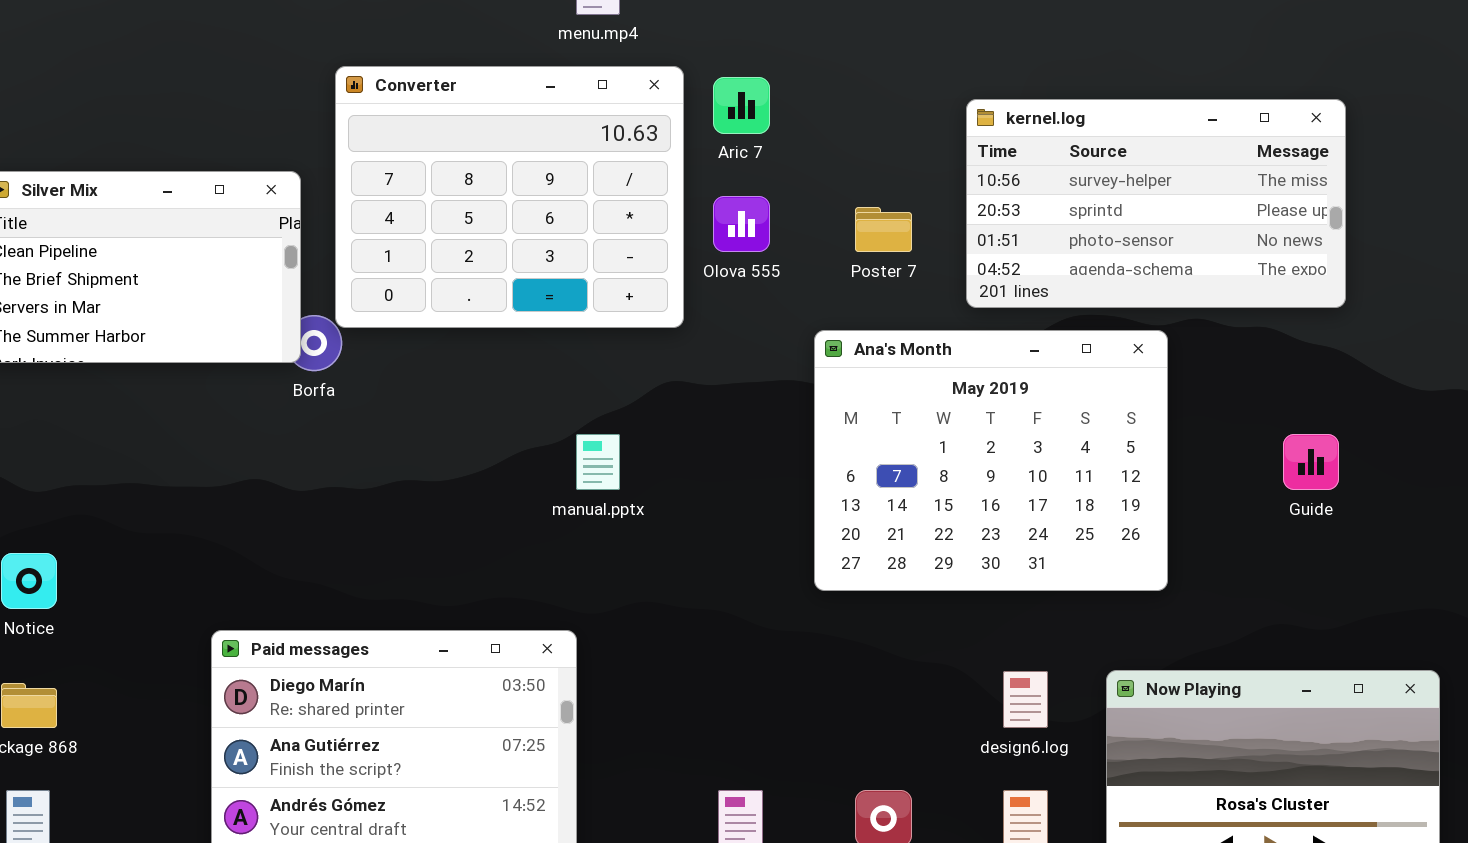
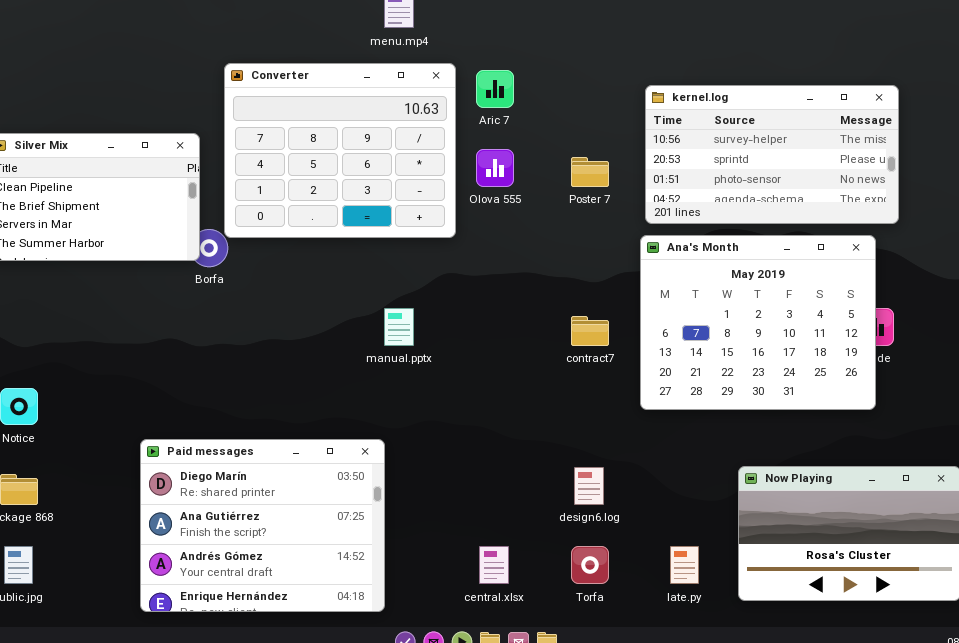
Ana's Month: [814,330,1168,591] -> [640,235,876,410], moved
design6.log: [1003,671,1048,728] -> [574,467,604,505], moved

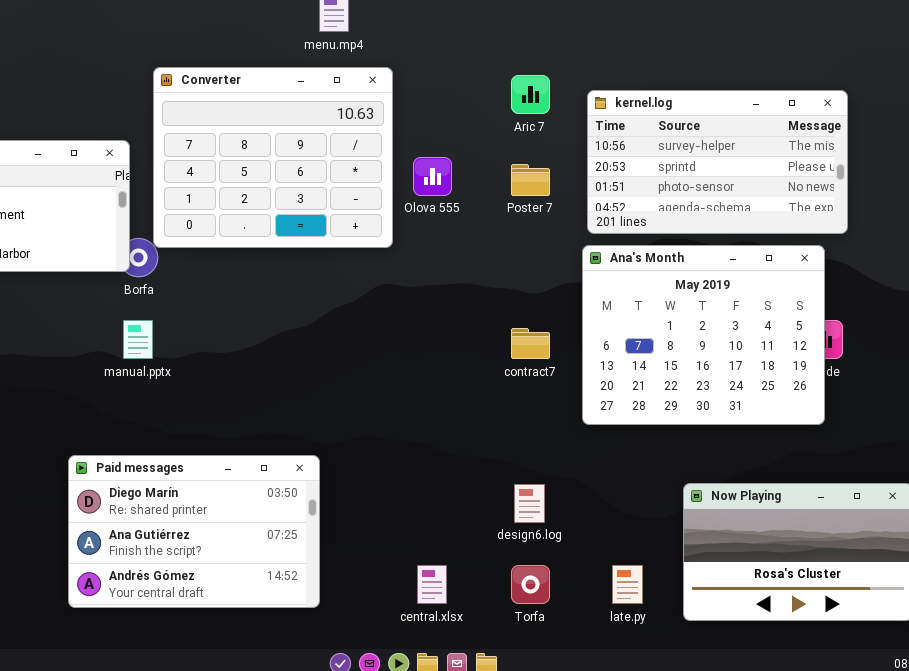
Aric 7: [476,70,514,108] -> [511,75,550,114], moved
manual.pptx: [384,308,414,346] -> [123,320,153,359], moved
Paid messages: [140,439,385,612] -> [68,455,320,608], resized

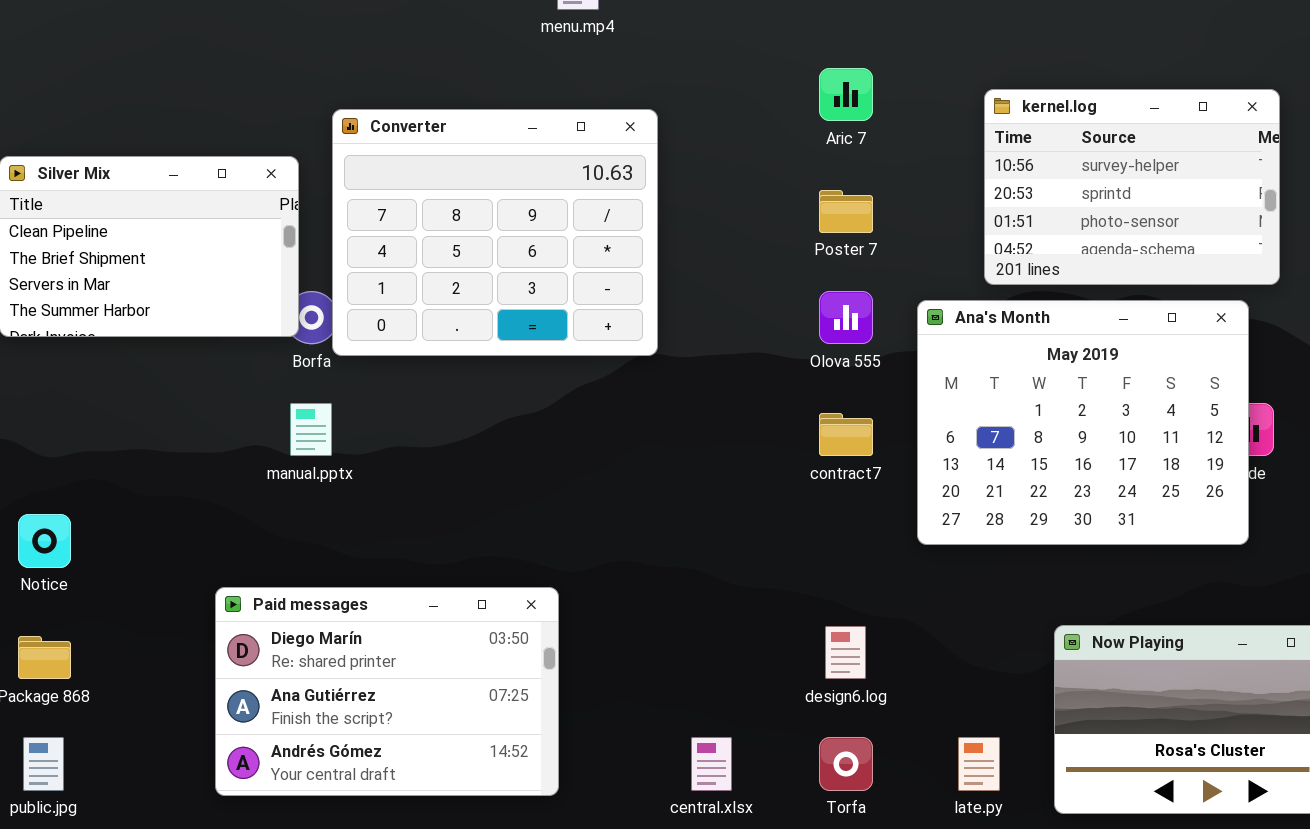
Converter: [153,67,393,248] -> [332,109,658,356], moved
kernel.log: [587,90,848,234] -> [984,89,1280,285], resized
Olova 555: [413,157,452,196] -> [819,291,873,344], moved

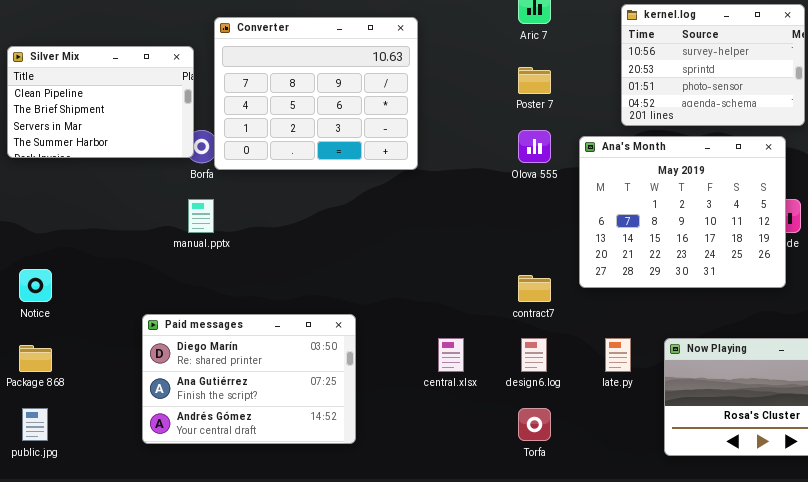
contract7: [819,413,873,456] -> [518,275,551,302], moved
central.xlsx: [691,737,732,791] -> [438,338,464,372], moved
late.py: [958,737,1000,791] -> [605,338,631,372], moved

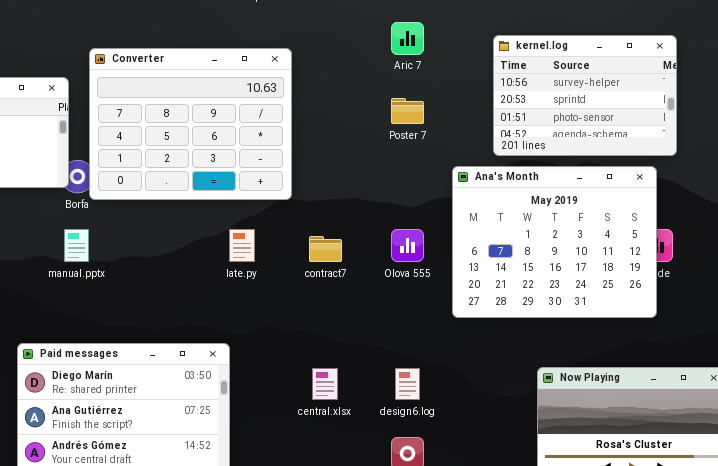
Olova 555: [518,130,551,163] -> [391,229,424,262], moved
contract7: [518,275,551,302] -> [309,236,342,262], moved
late.py: [605,338,631,372] -> [229,229,255,262], moved

